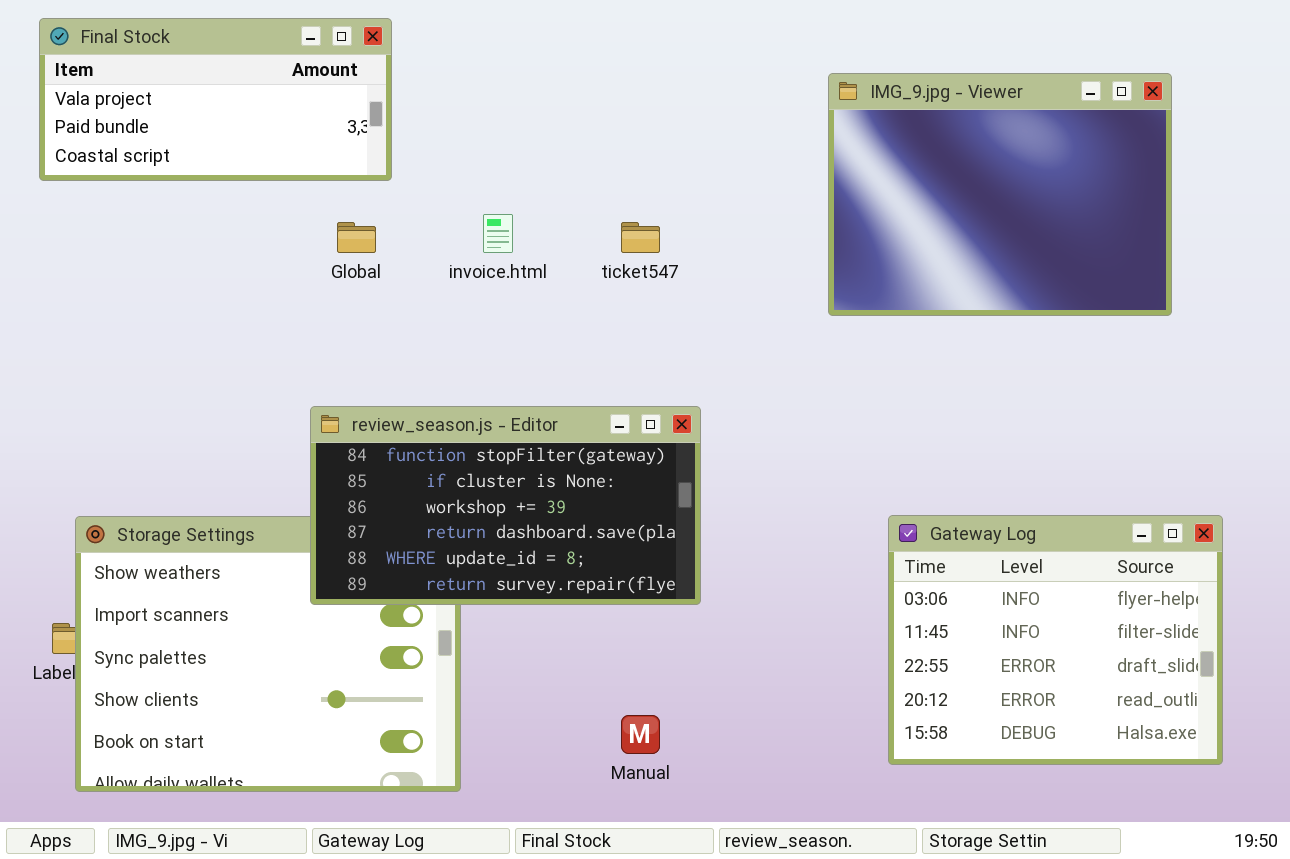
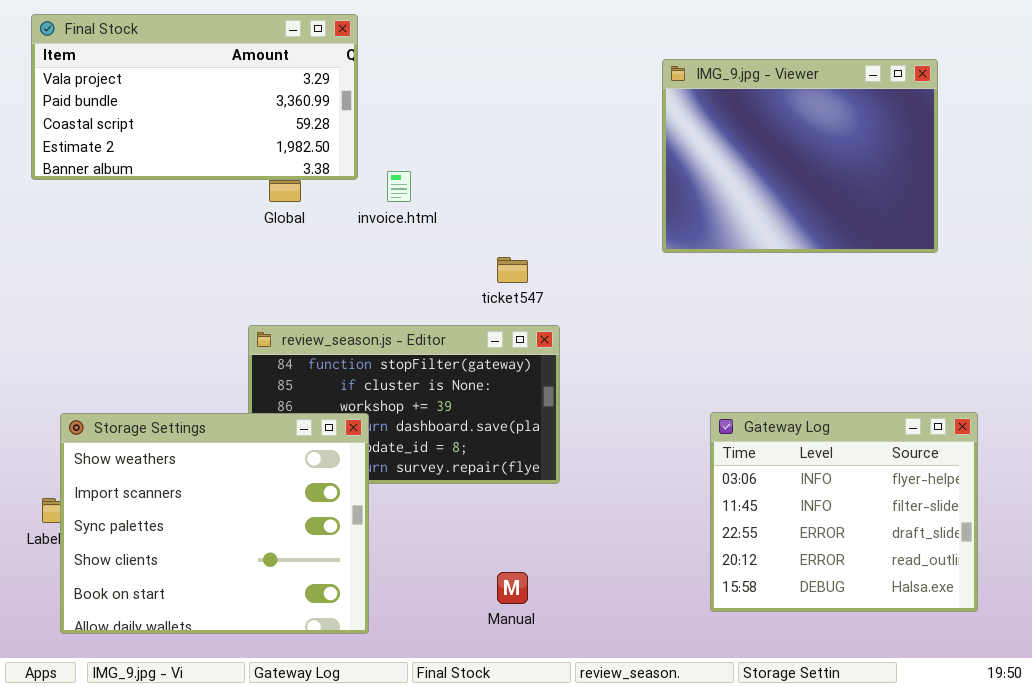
Final Stock: [39,18,392,181] -> [31,14,358,180], resized
ticket547: [621,222,660,253] -> [497,257,528,283], moved
Storage Settings: [75,516,461,792] -> [60,413,369,634], raised

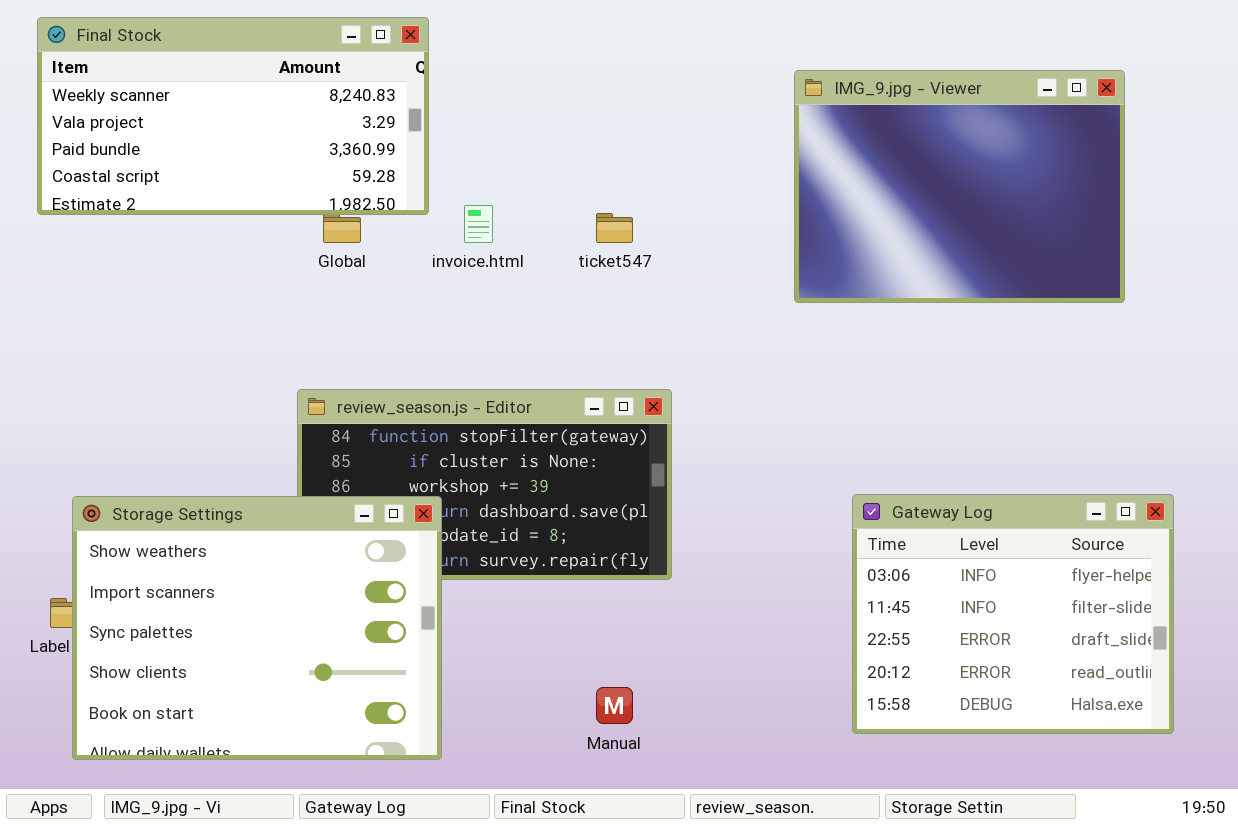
Final Stock: [31,14,358,180] -> [37,17,429,215], scrolled up 1 row
ticket547: [497,257,528,283] -> [596,213,633,243], moved

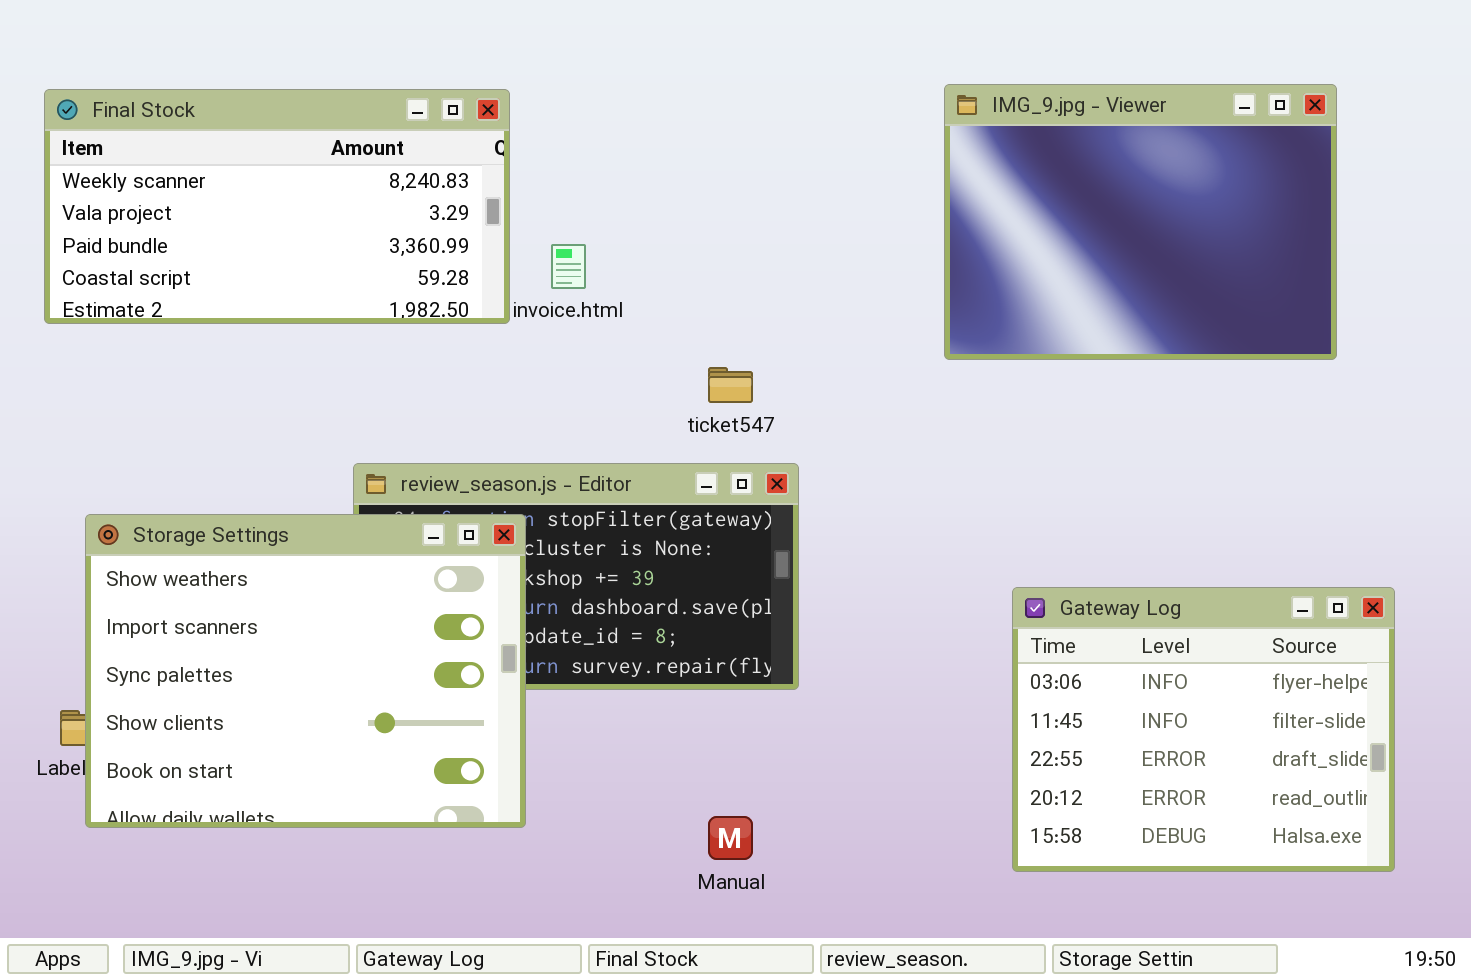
Final Stock: [37,17,429,215] -> [44,89,510,324], moved
ticket547: [596,213,633,243] -> [708,367,753,403], moved
Storage Settings: [72,496,442,760] -> [85,514,526,828], moved

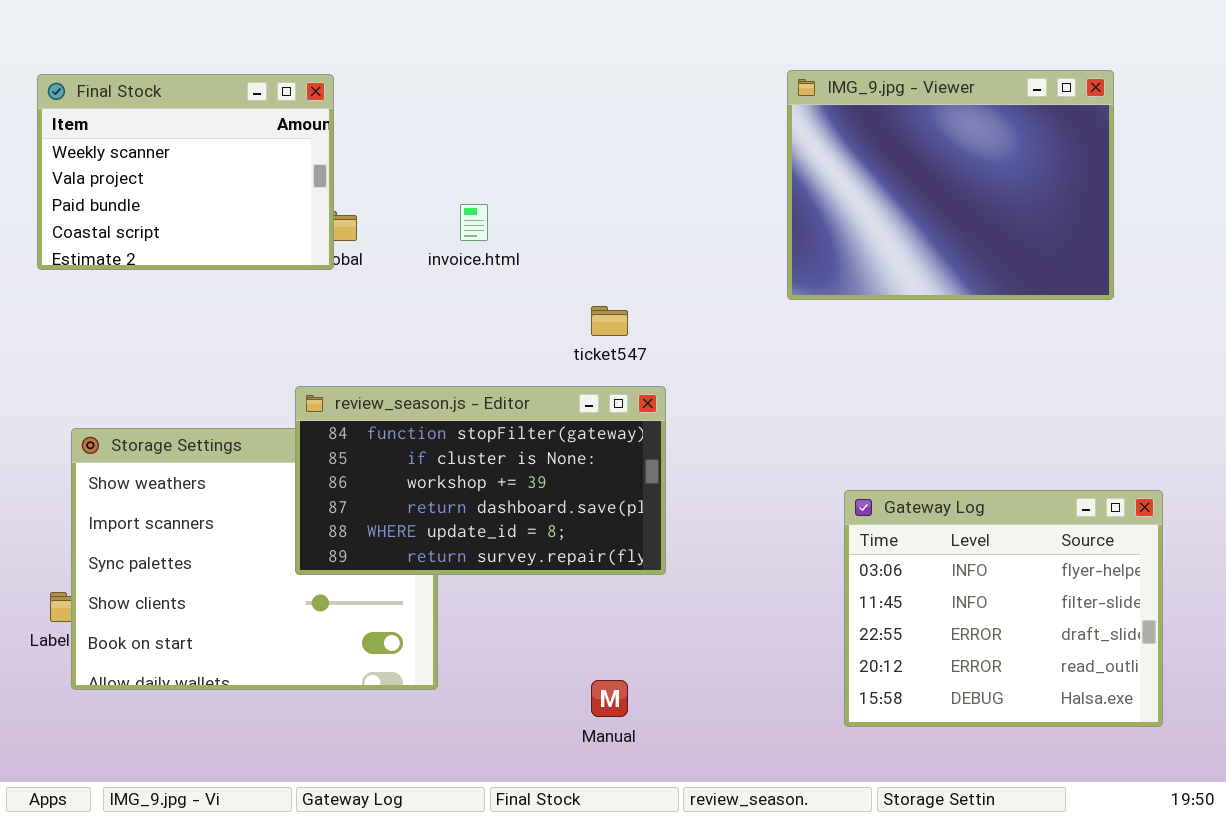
Final Stock: [44,89,510,324] -> [37,74,334,270], resized
review_season.js - Editor: [353,463,799,690] -> [295,386,666,575], raised

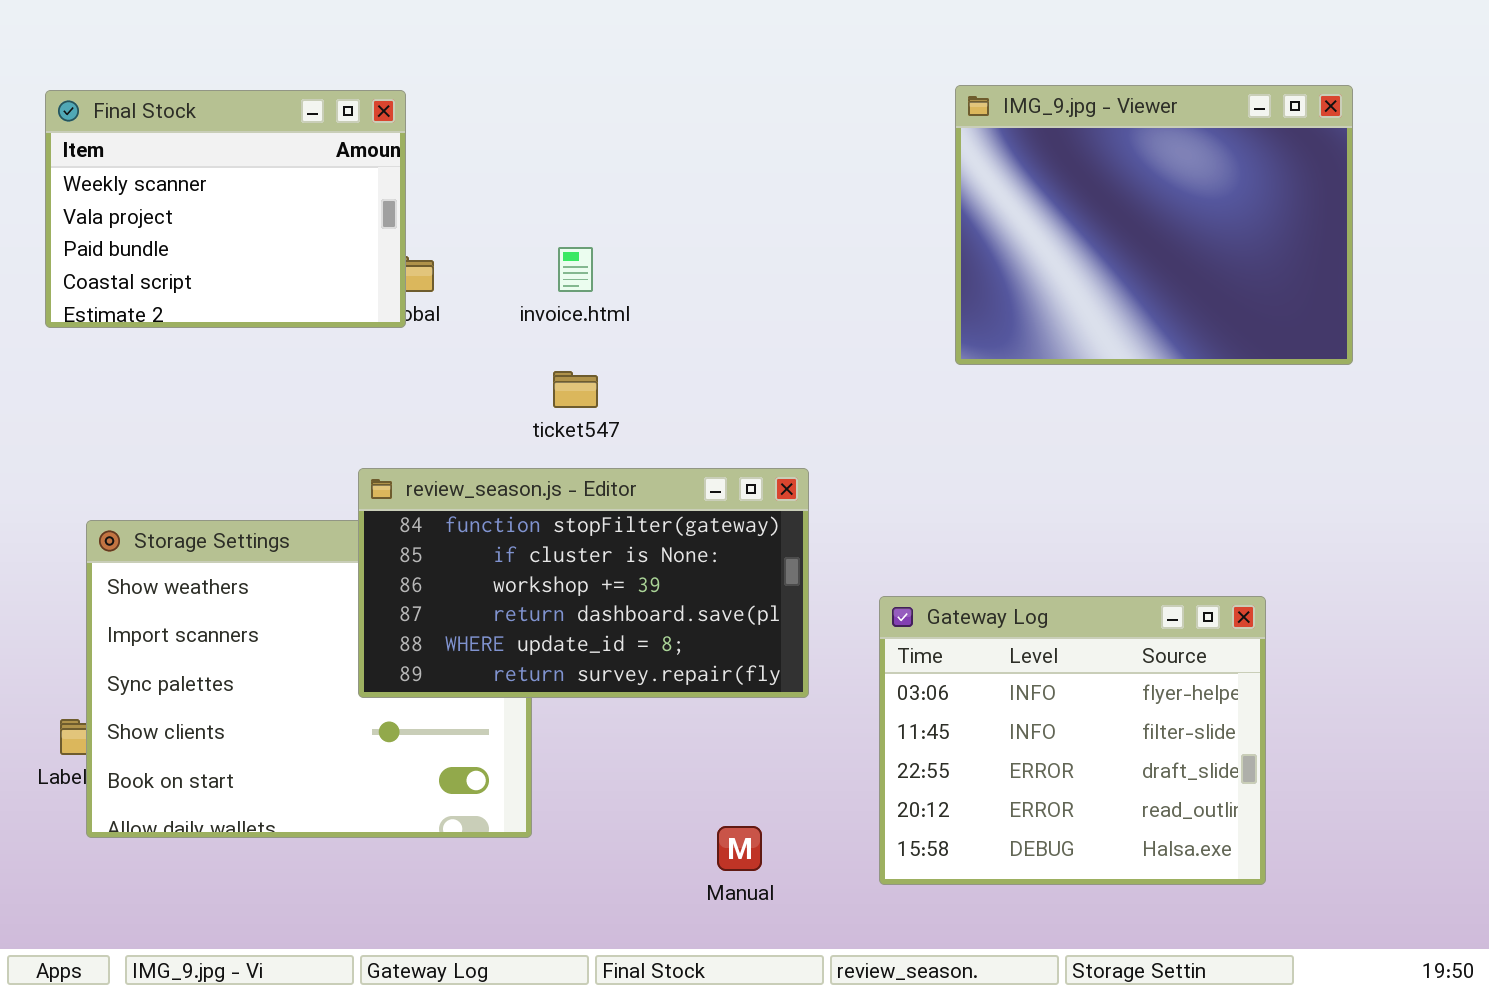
ticket547: [591,306,628,336] -> [553,371,598,408], moved
Gateway Log: [844,490,1163,727] -> [879,596,1266,885], moved

